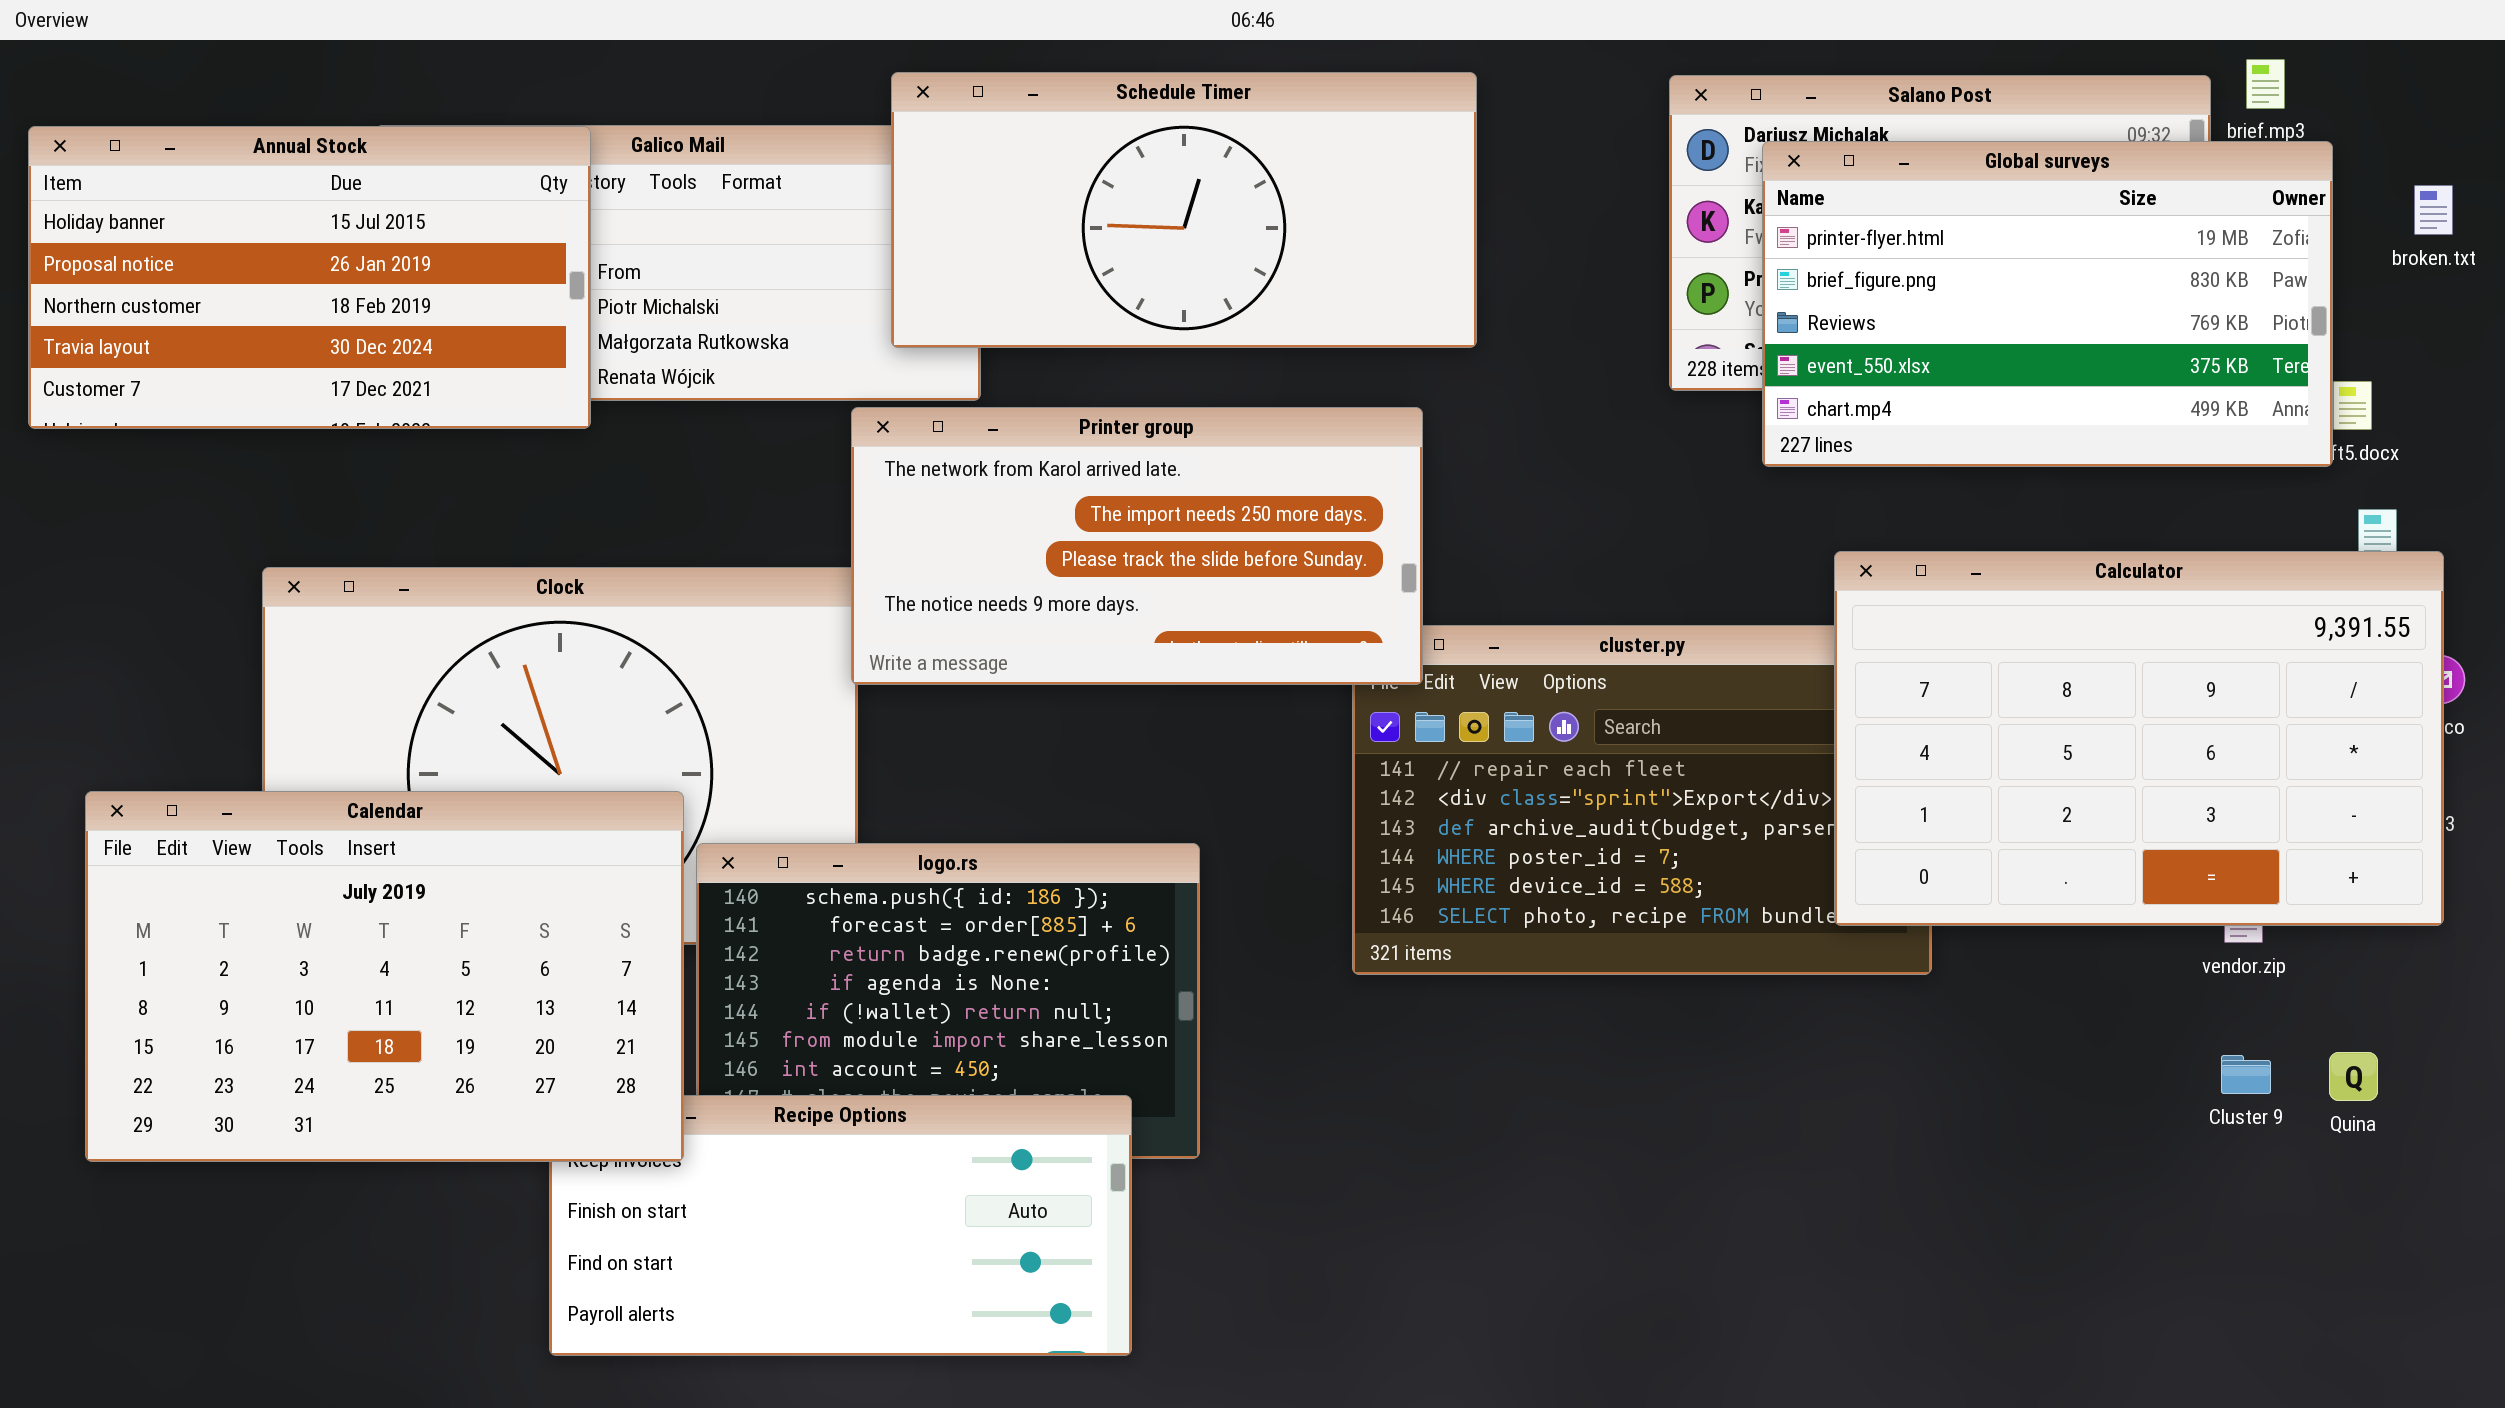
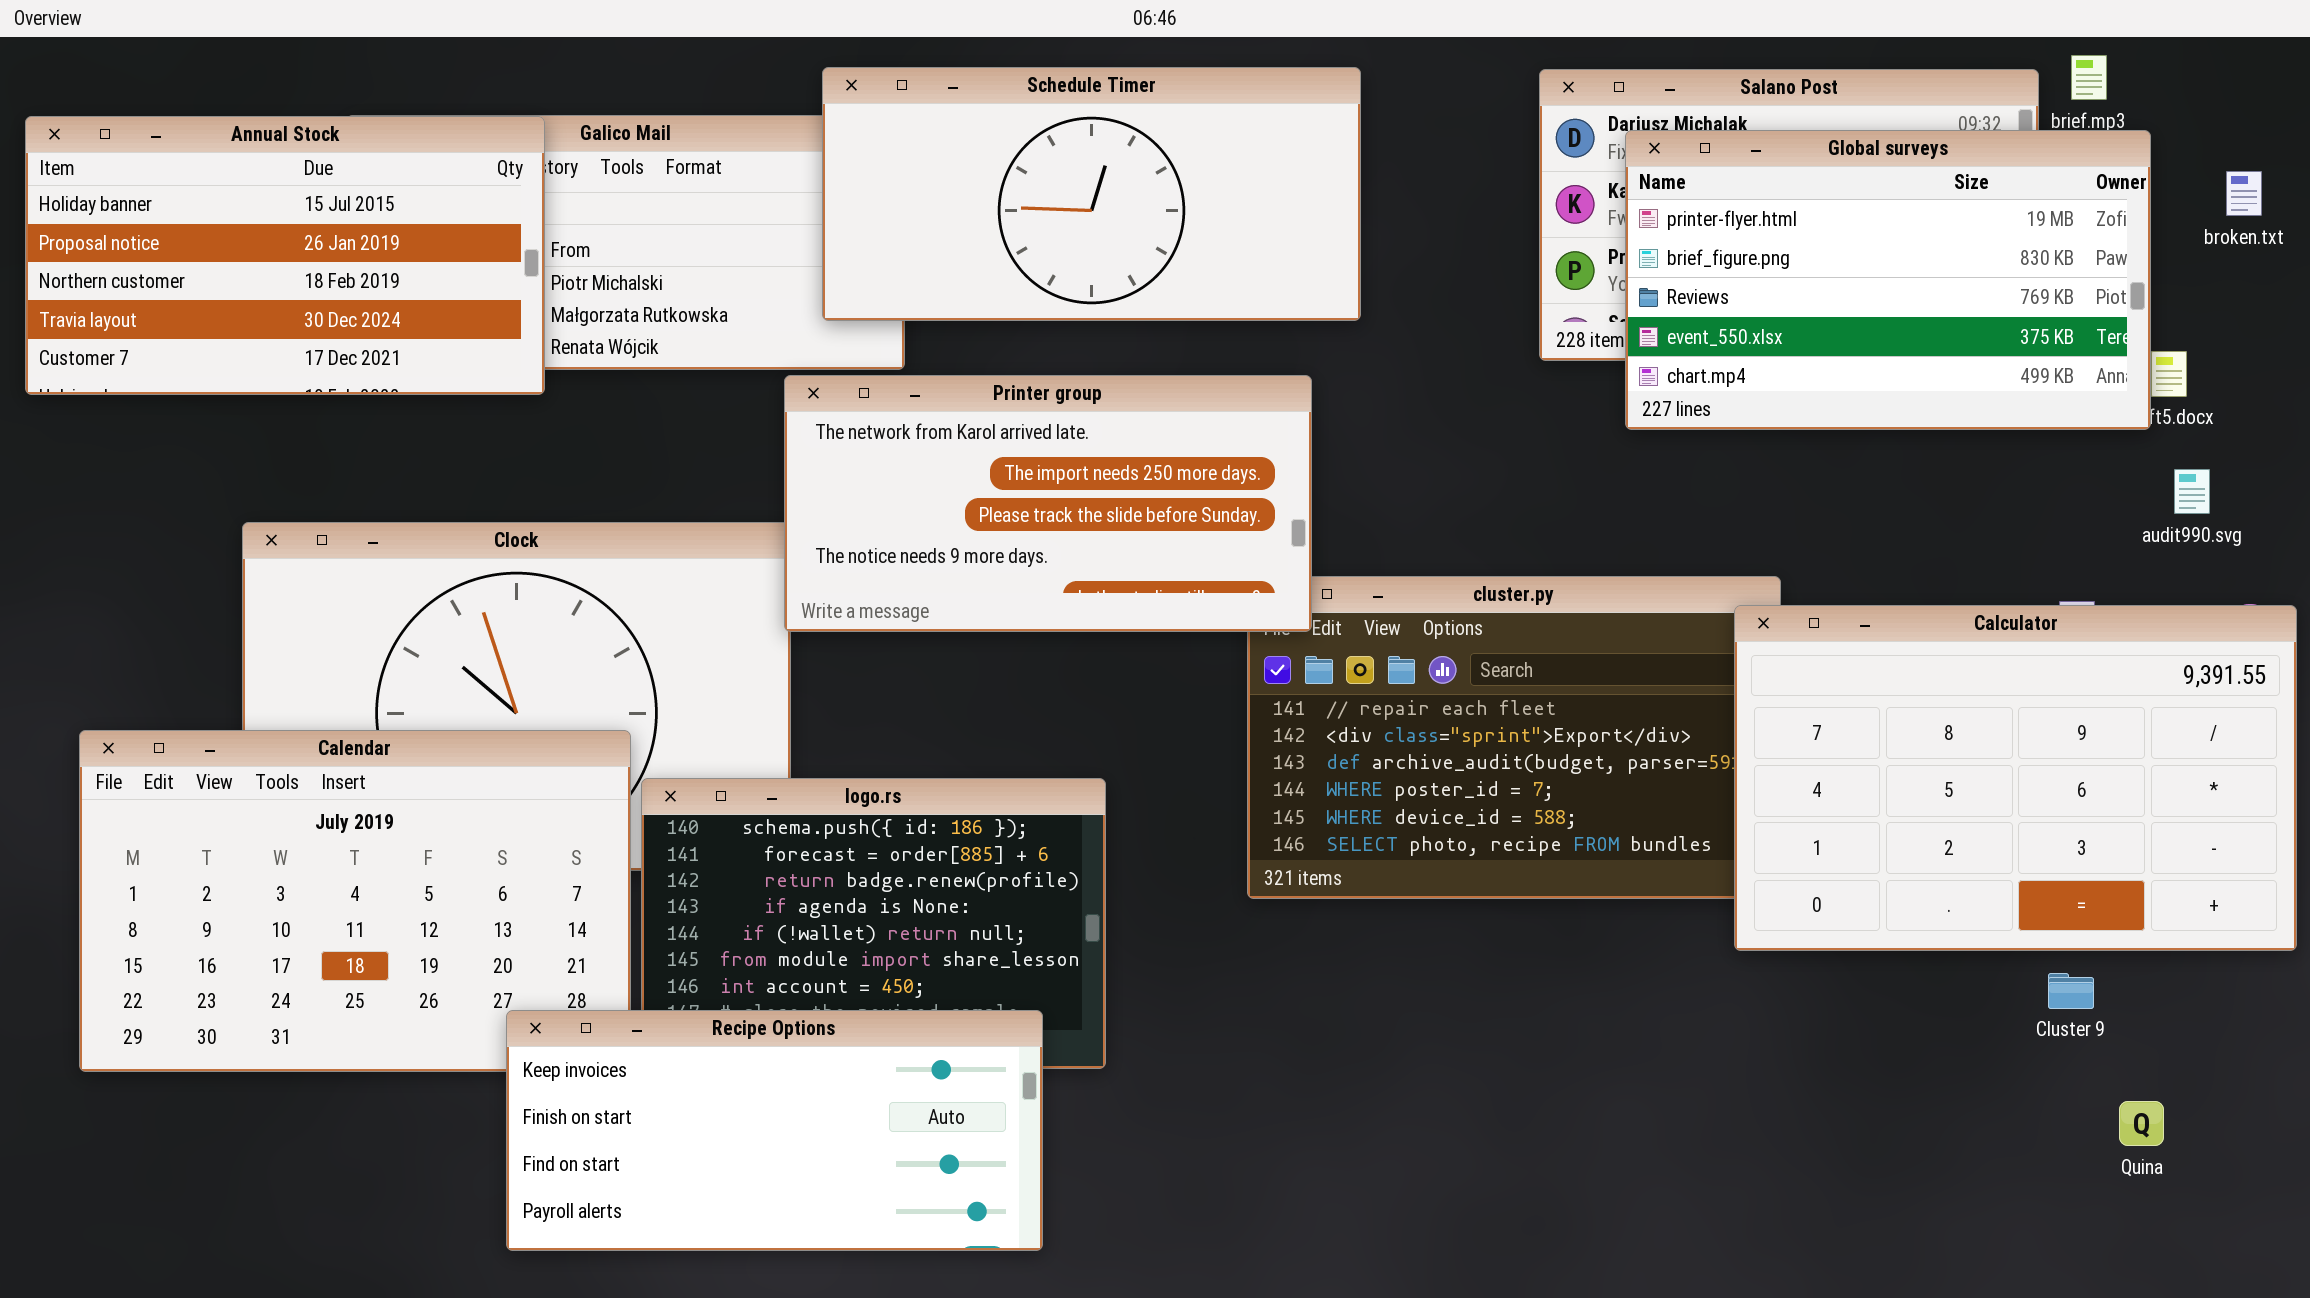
Calculator: [1834,551,2444,926] -> [1734,605,2297,951], moved
Quina: [2329,1052,2378,1101] -> [2119,1101,2164,1146], moved
Recipe Options: [549,1095,1132,1356] -> [506,1010,1043,1251], raised

